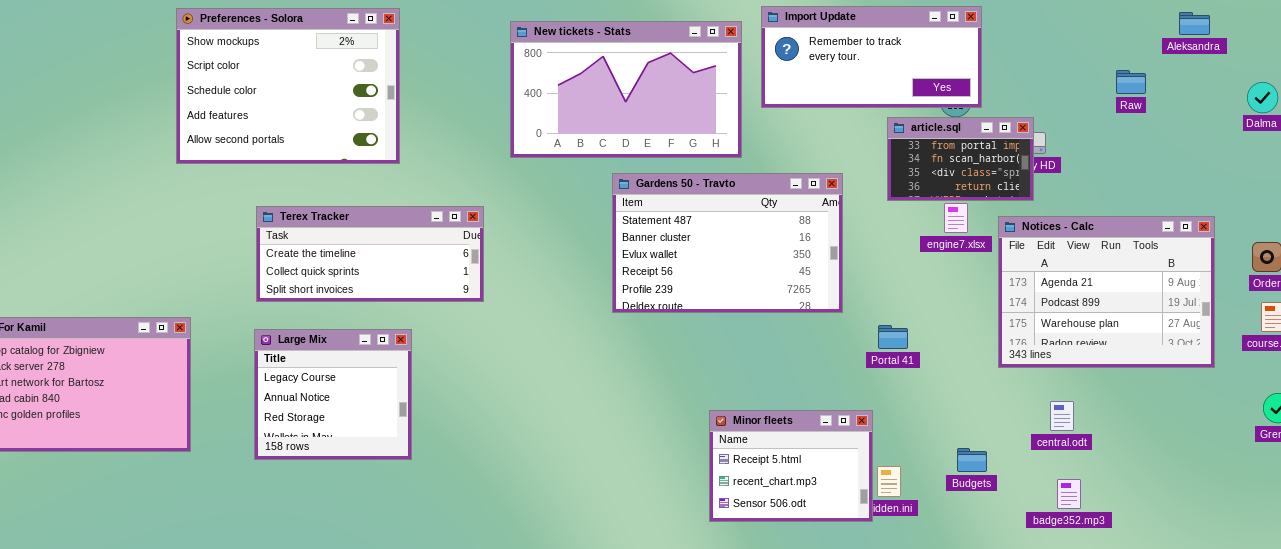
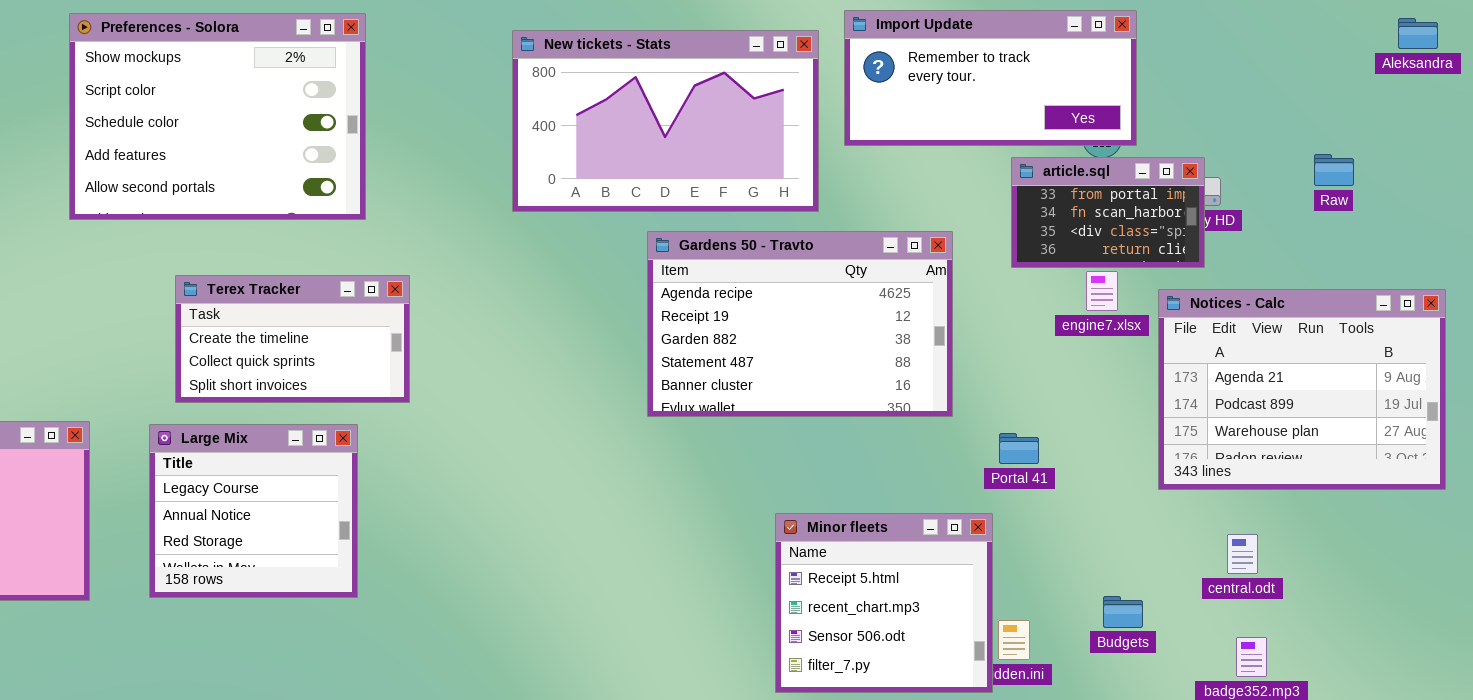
Raw: [1116,70,1146,94] -> [1314,154,1354,186], moved
Gardens 50 - Travto: [612,173,843,313] -> [647,231,953,417], scrolled up 3 rows
Terex Tracker: [256,206,484,302] -> [175,275,410,403], resized
Large Mix: [254,329,412,460] -> [149,424,358,598], moved
Minor fleets: [709,410,873,522] -> [775,513,993,693], resized

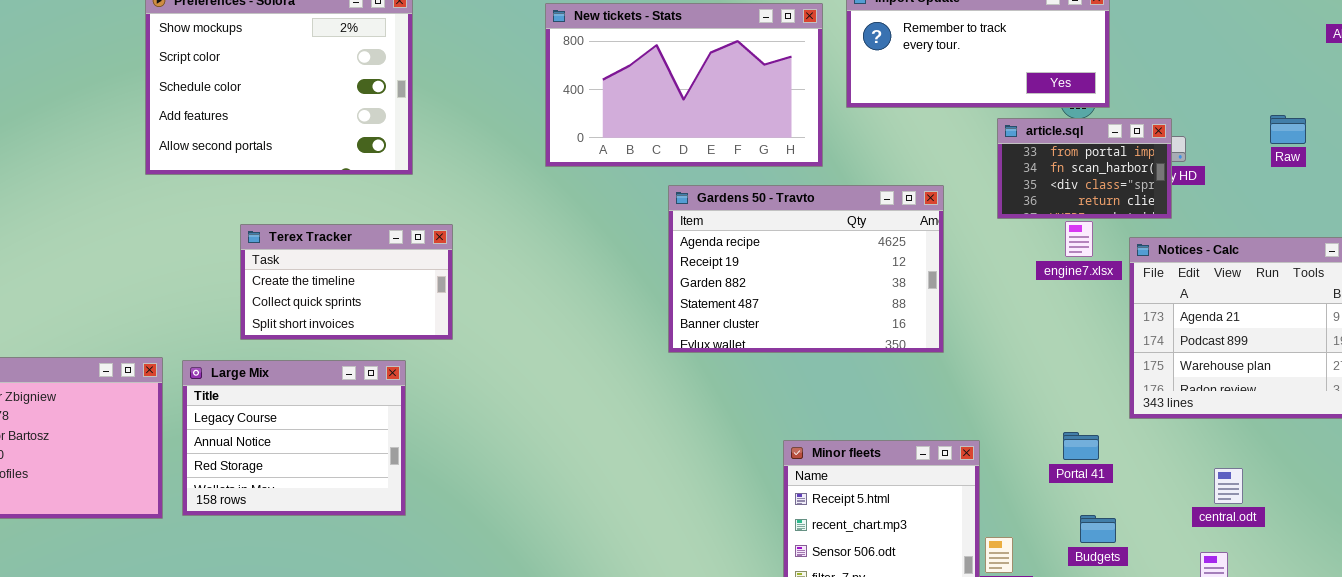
Large Mix: [149,424,358,598] -> [182,360,406,516], resized
Portal 41: [999,433,1039,464] -> [1063,432,1099,460], moved
central.odt: [1227,534,1258,574] -> [1214,468,1243,504], moved

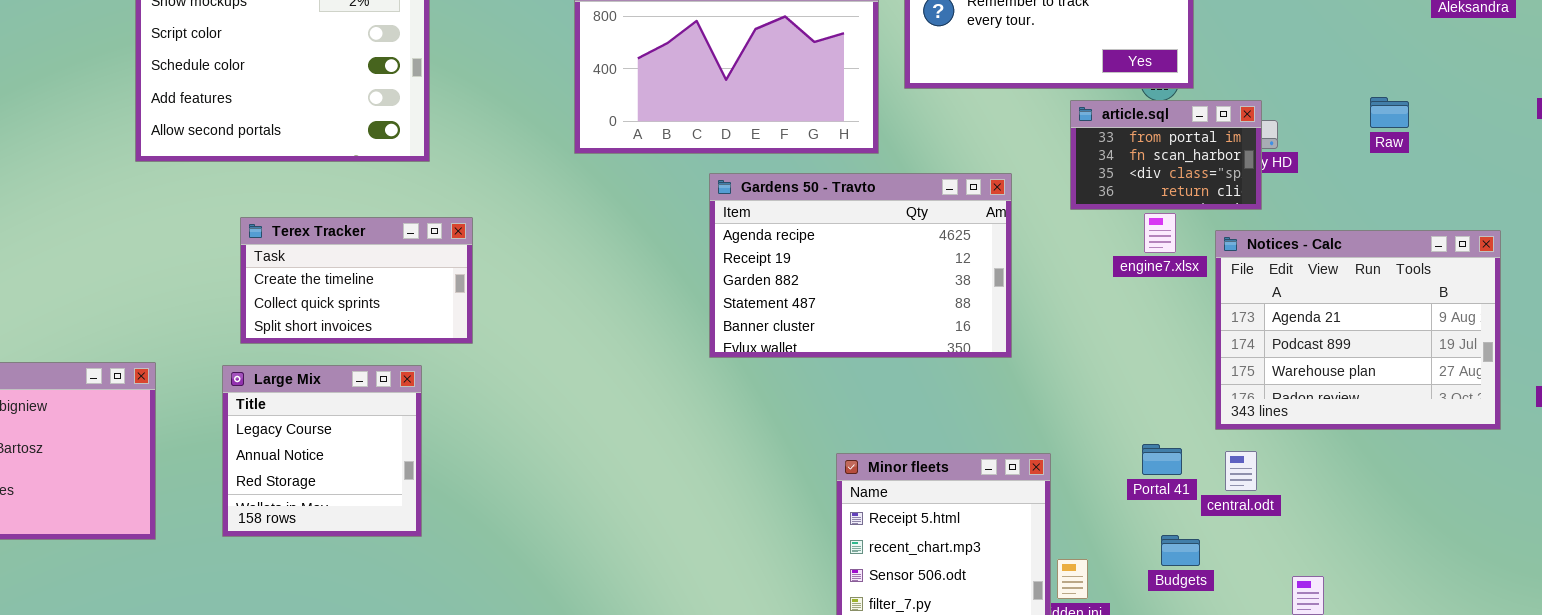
Large Mix: [182,360,406,516] -> [222,365,422,537], resized
central.odt: [1214,468,1243,504] -> [1225,451,1257,491], moved

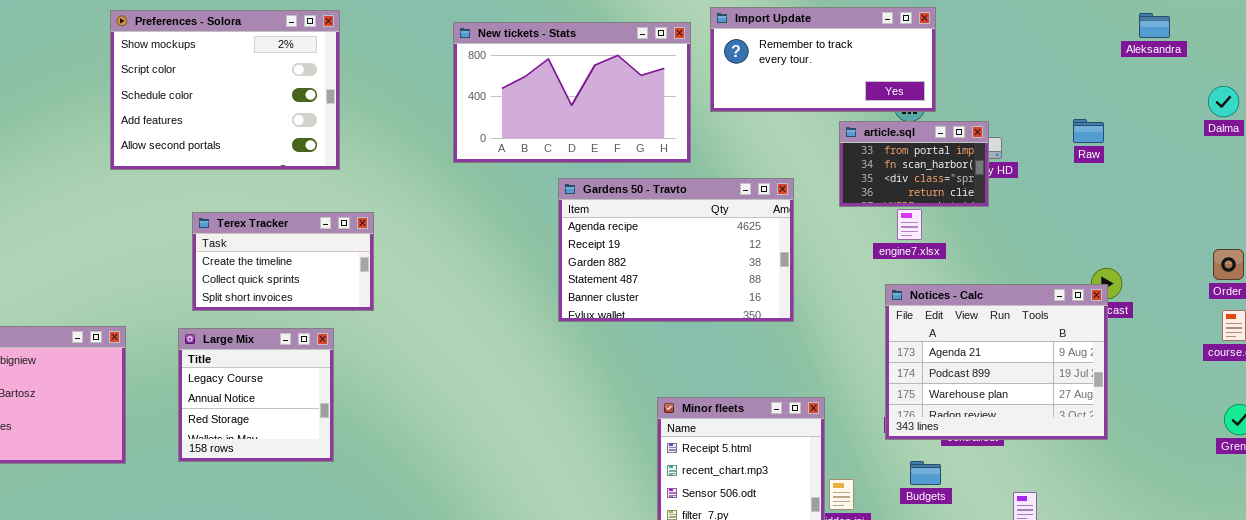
Notices - Calc: [1215,230,1501,430] -> [885,284,1108,440], moved

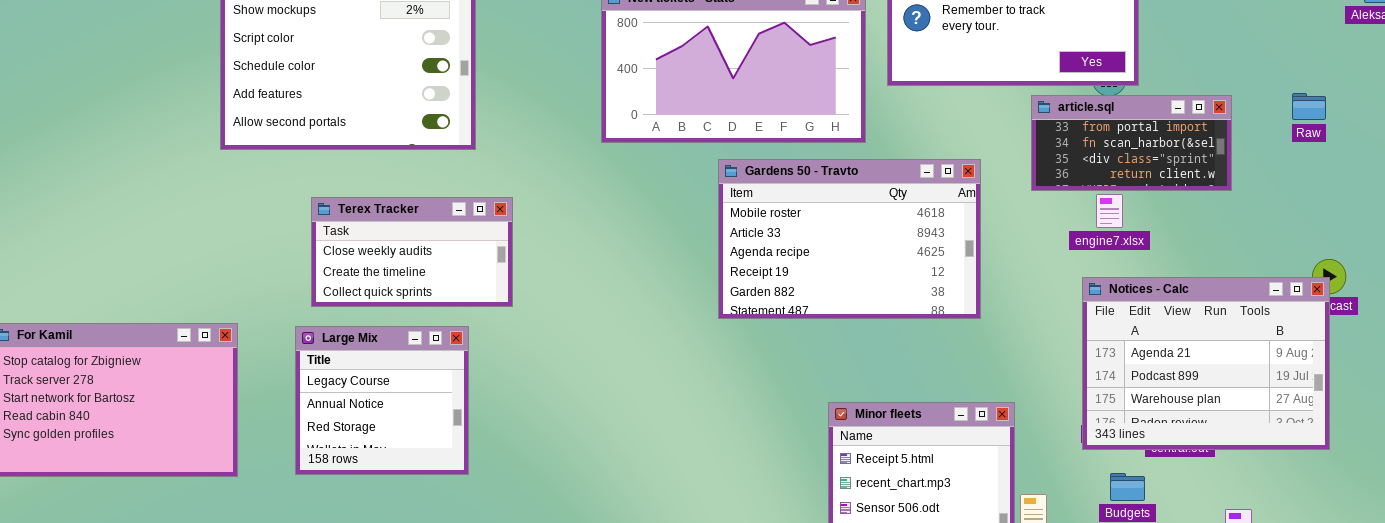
article.sql: [839,121,989,207] -> [1031,95,1232,191], resized
Gardens 50 - Travto: [558,178,794,322] -> [718,159,981,319], scrolled up 2 rows
Terex Tracker: [192,212,374,311] -> [311,197,513,307], scrolled up 1 row

